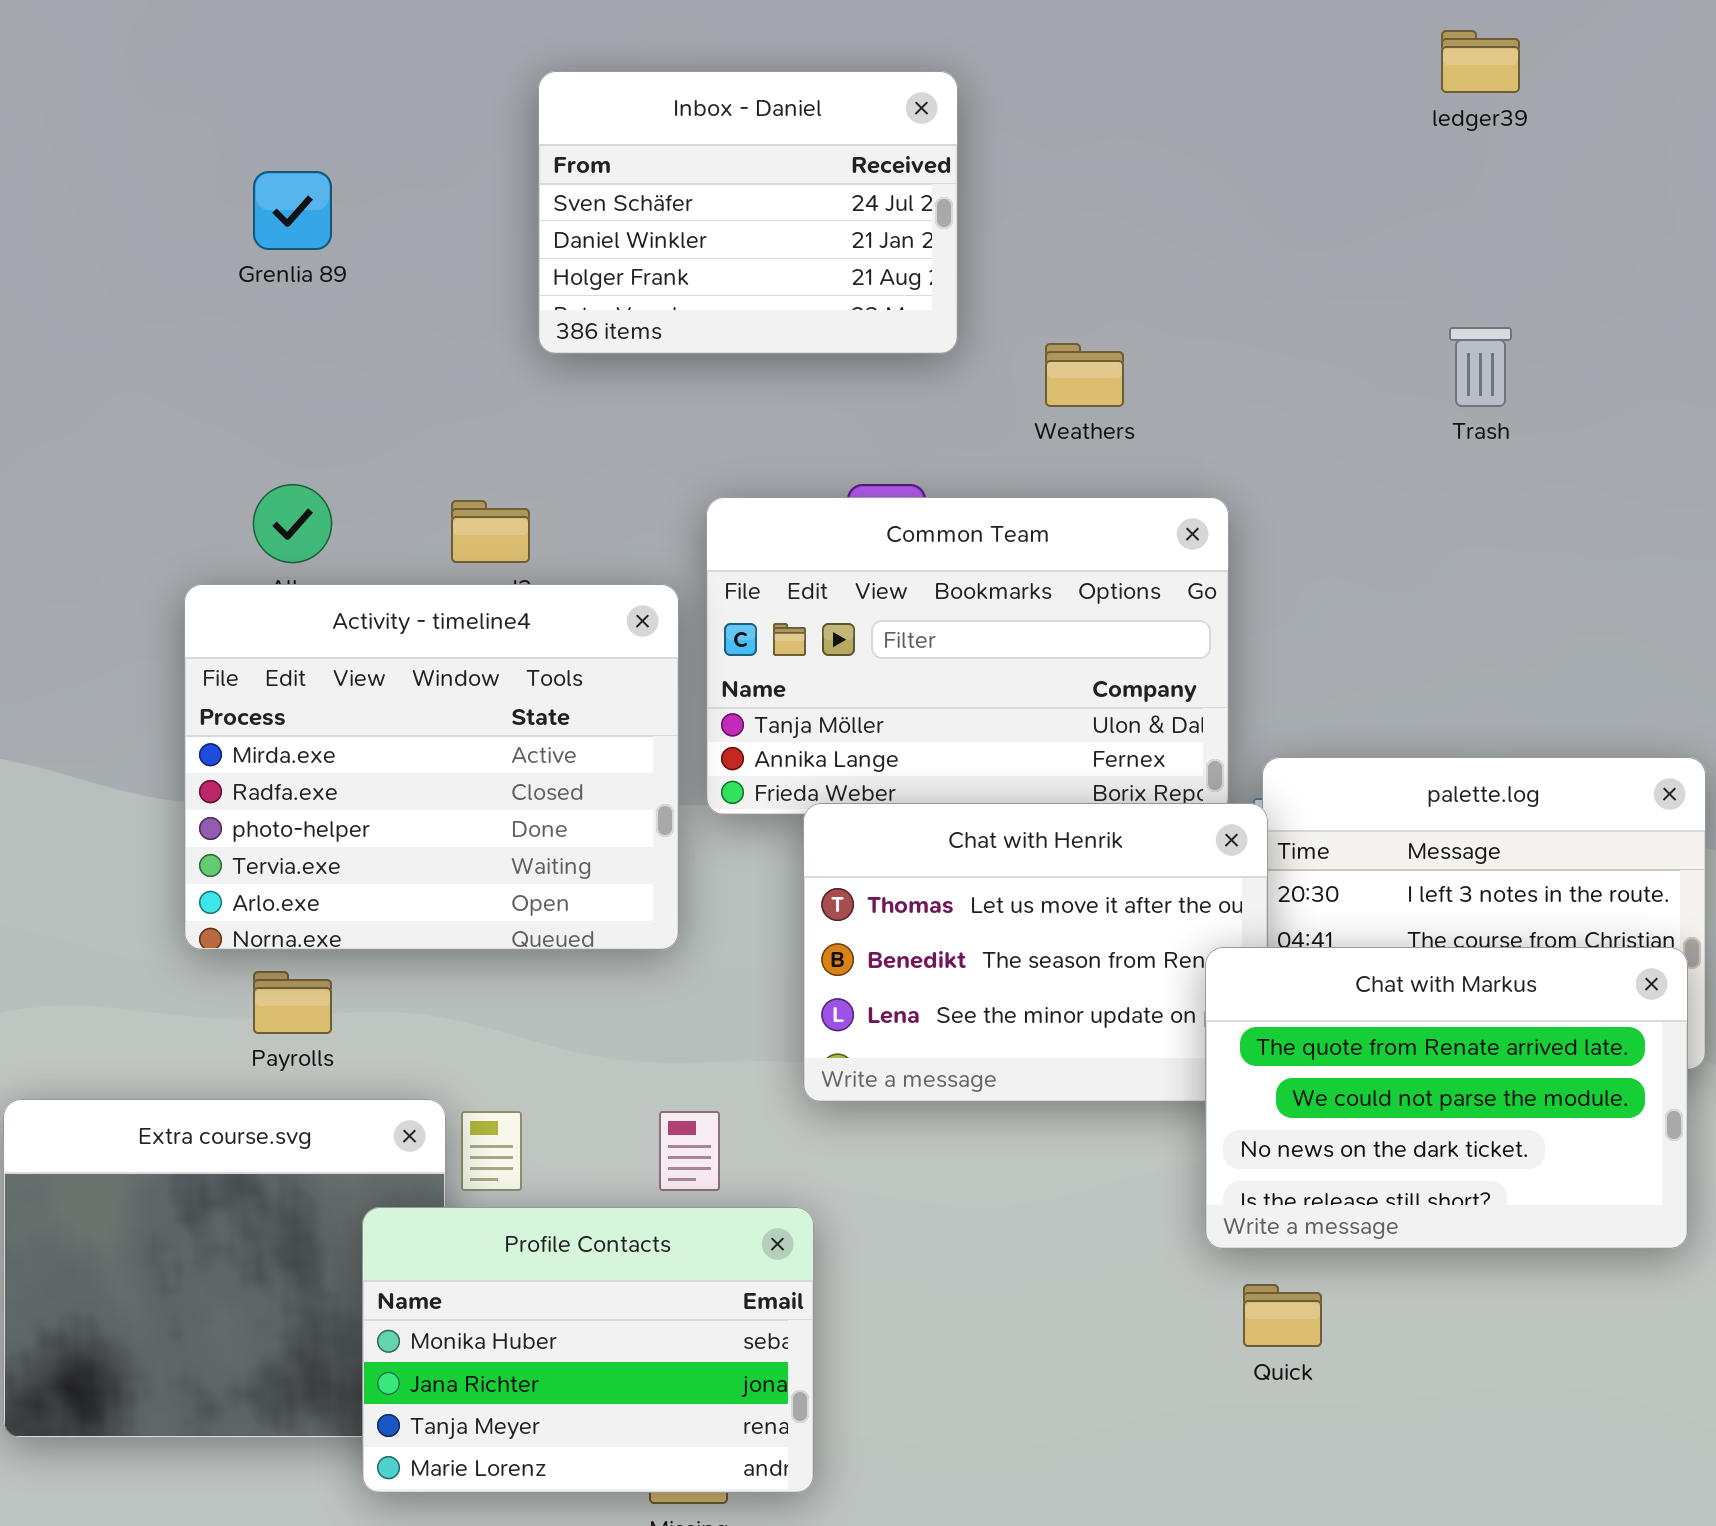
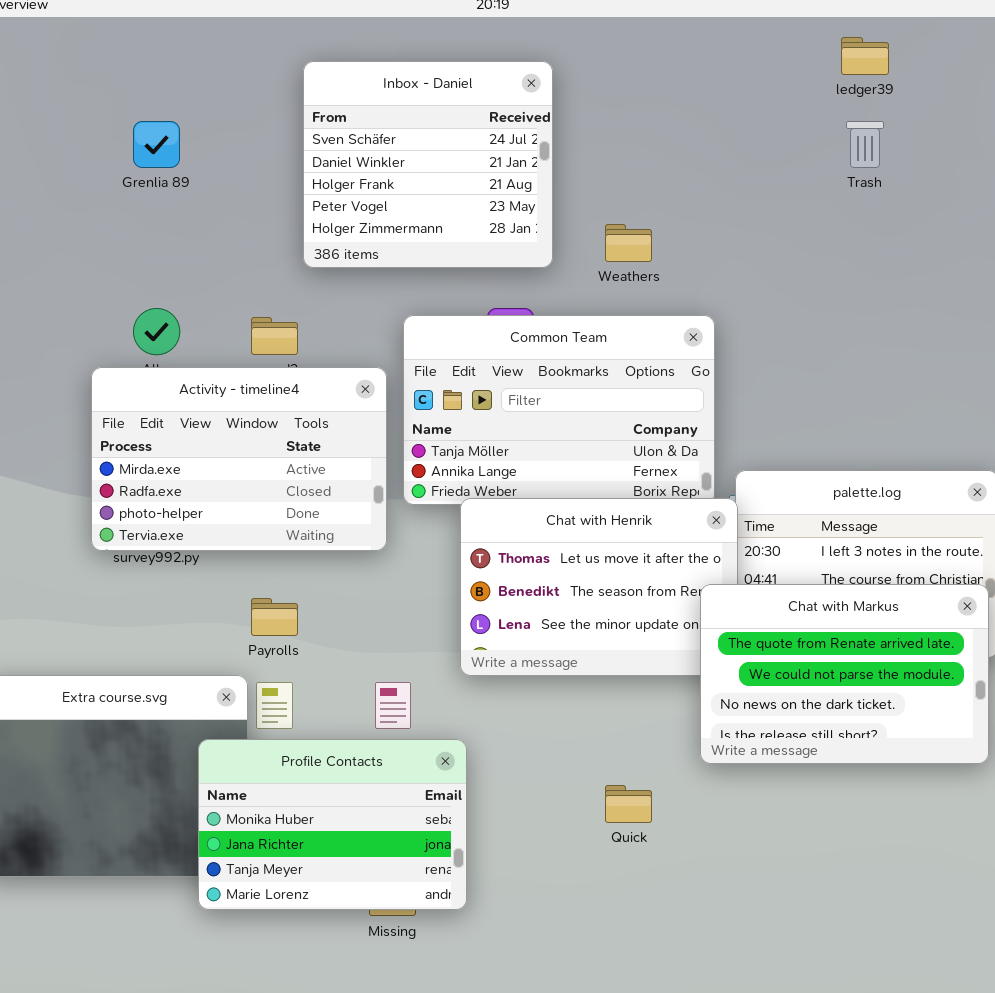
Inbox - Daniel: [538,71,958,354] -> [303,61,553,268], resized
Trash: [1449,327,1512,407] -> [846,121,884,168], moved
Activity - timeline4: [184,584,679,950] -> [91,367,387,551], resized
Payrolls: [253,971,332,1034] -> [251,598,298,636], moved
Quick: [1243,1284,1322,1347] -> [605,785,652,823], moved

